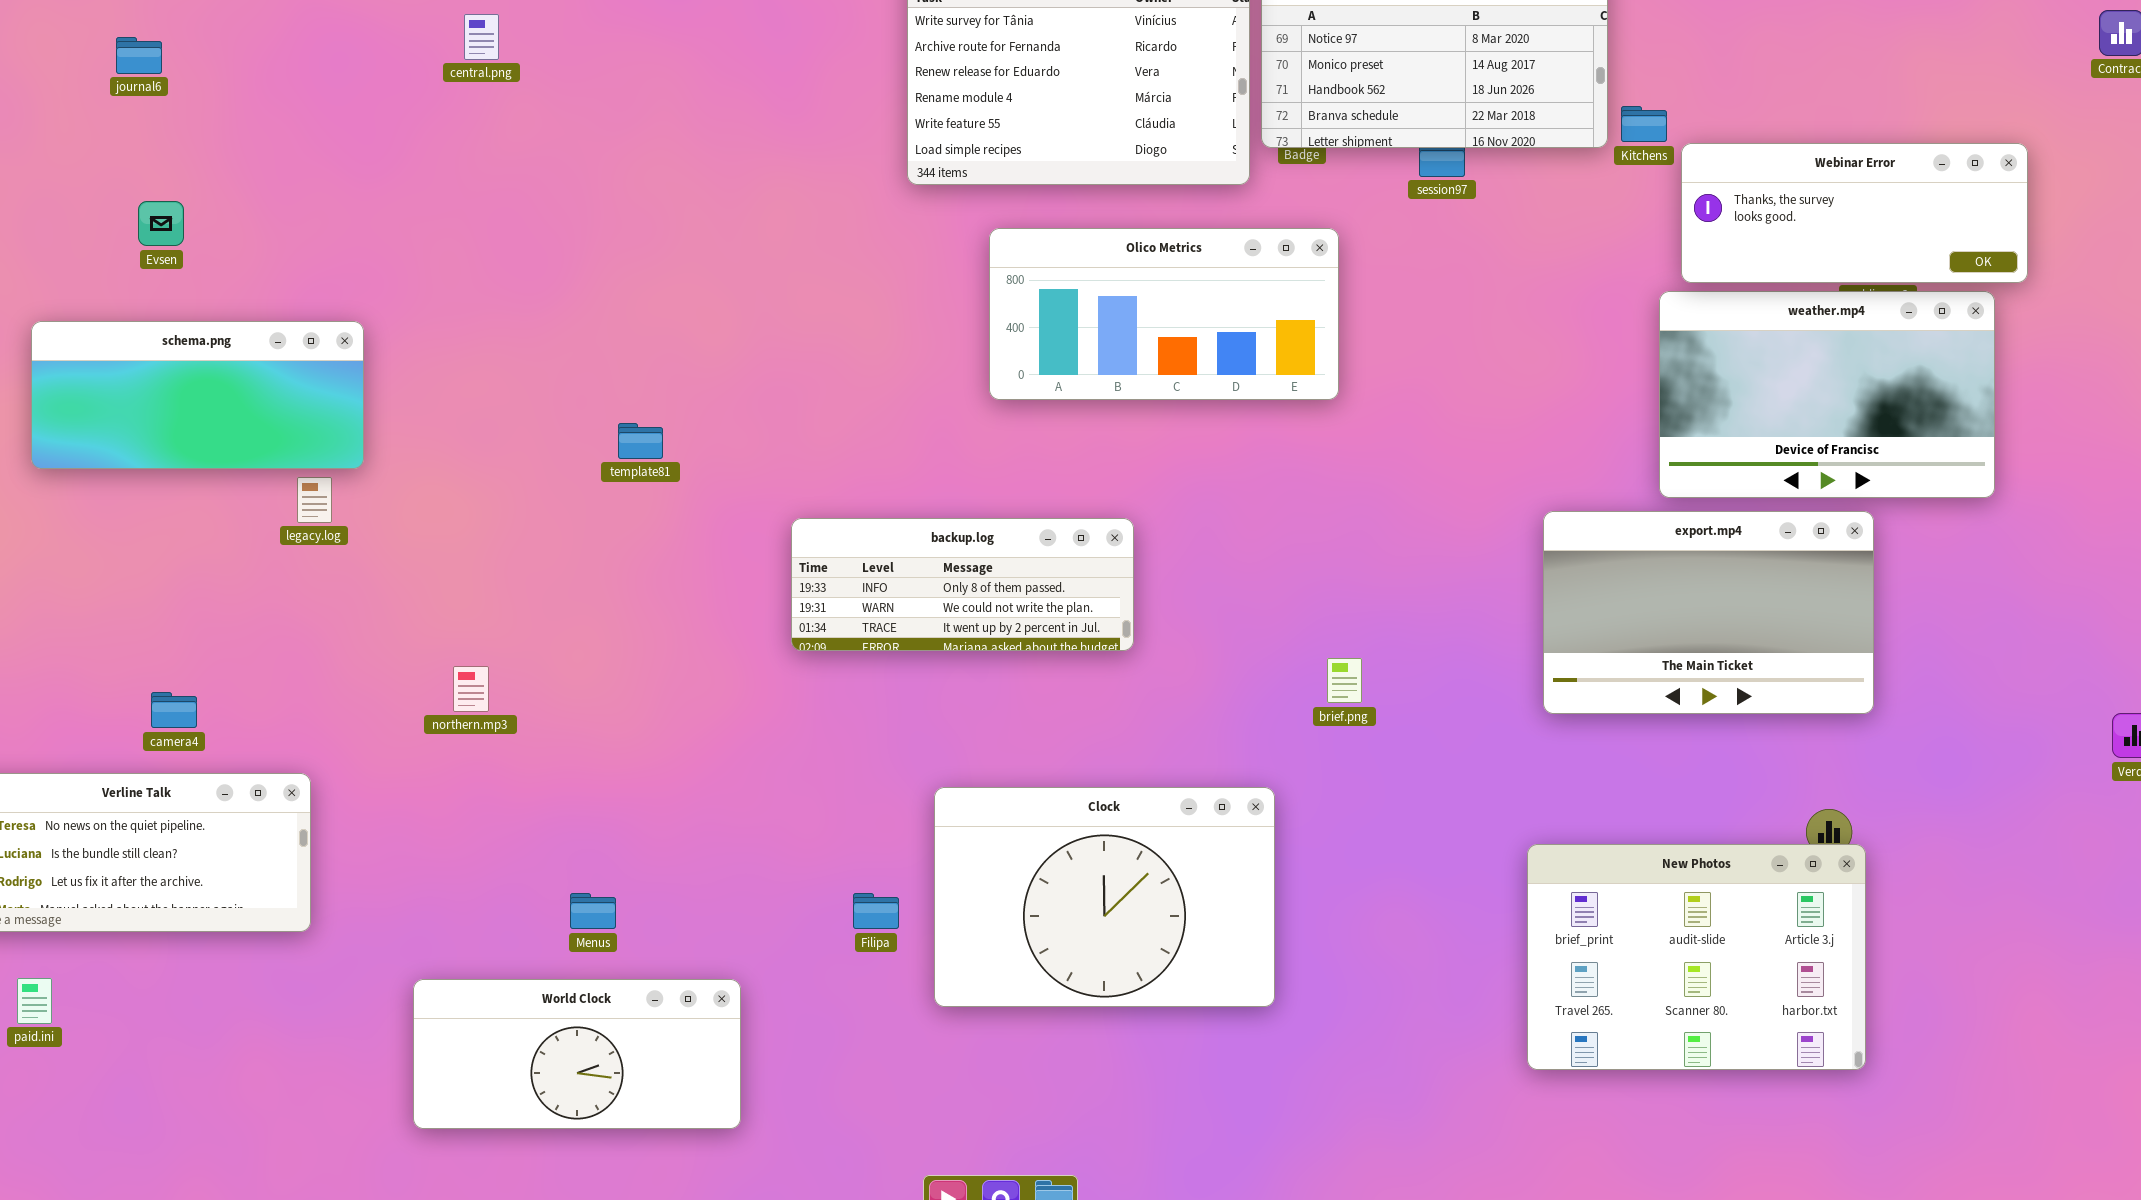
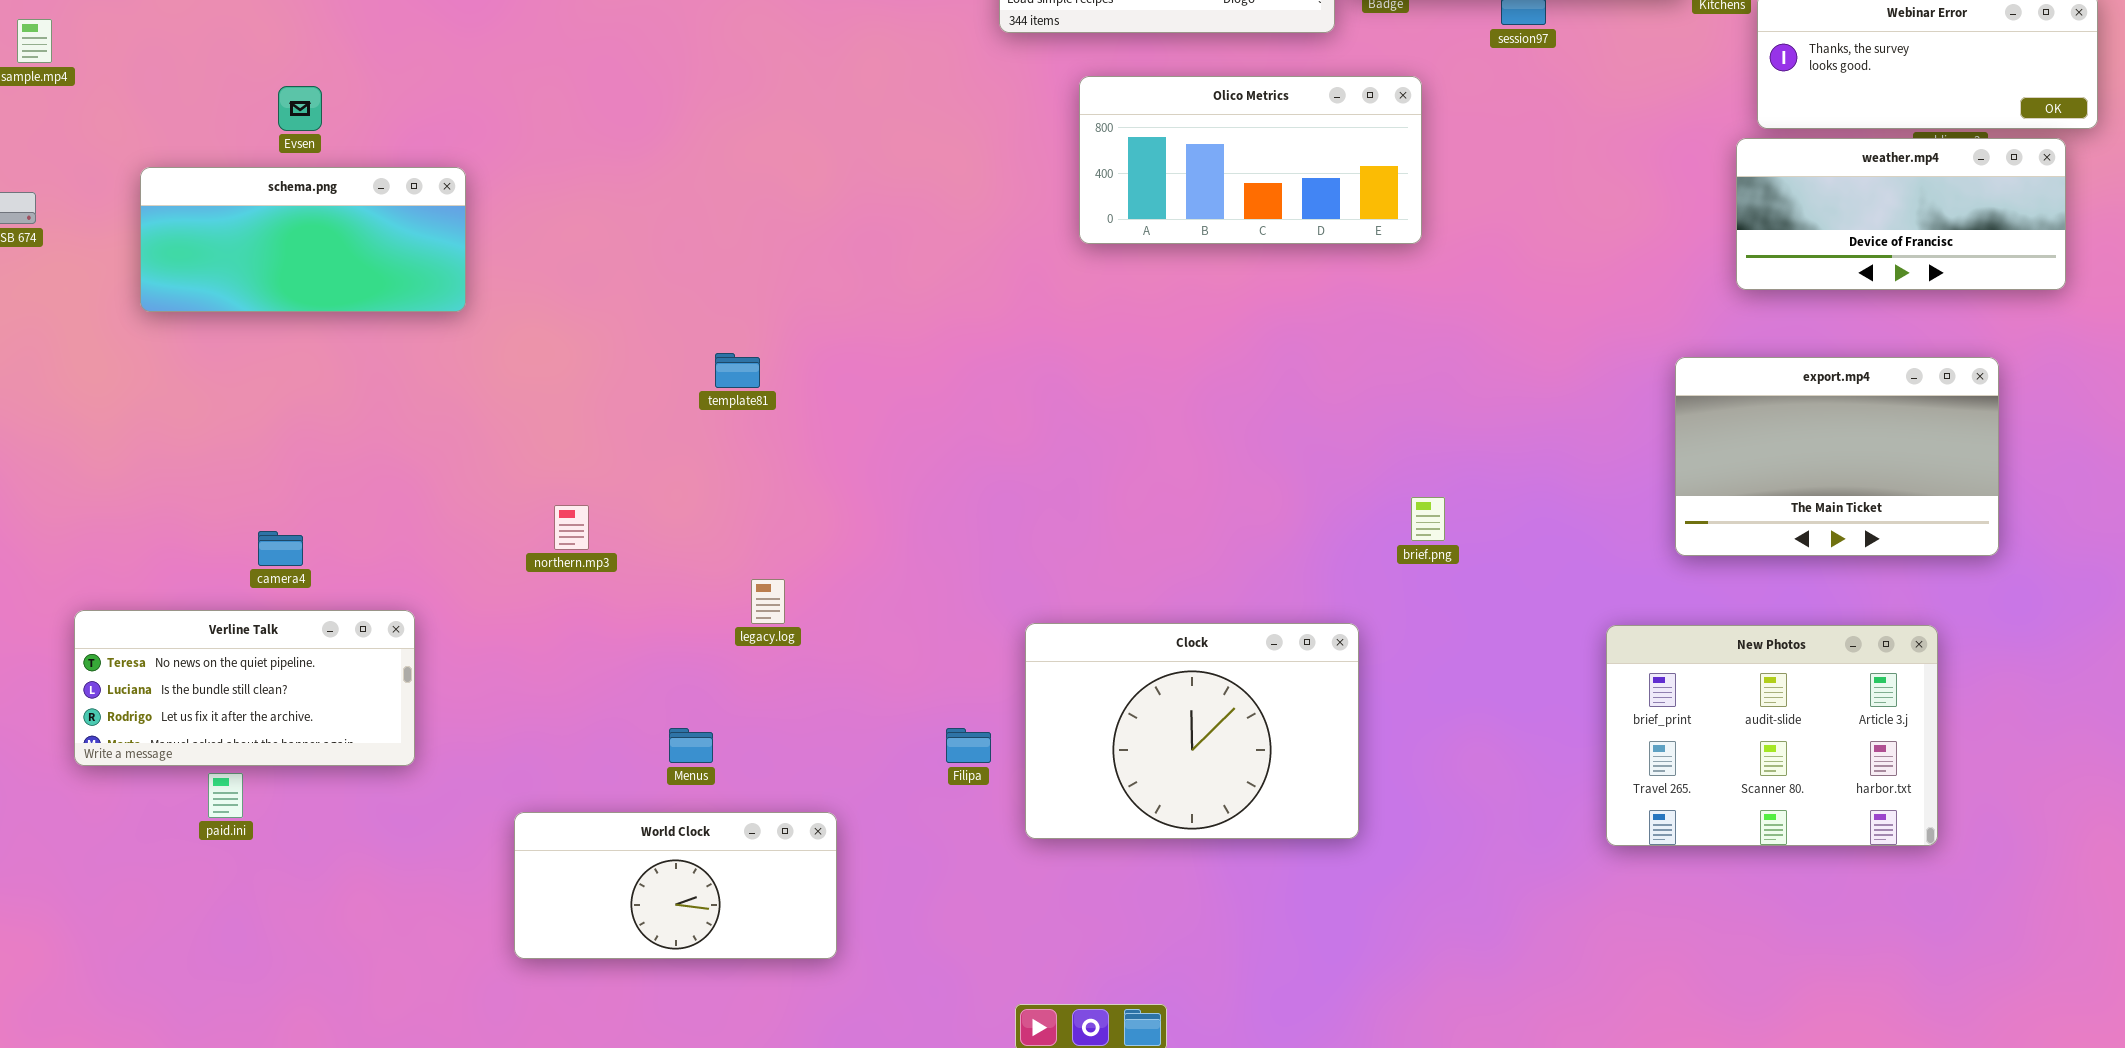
Evsen: [138,201,184,246] -> [278,86,322,131], moved
weather.mp4: [1659,291,1995,498] -> [1736,138,2066,290], resized
template81: [618,423,663,459] -> [715,353,760,388], moved
legacy.log: [297,477,332,523] -> [751,579,785,624], moved
export.mp4: [1543,511,1874,714] -> [1675,357,1999,556], moved
backup.log: [791,518,1134,651] -> none, closed
New Photos: [1527,844,1866,1070] -> [1606,625,1938,846], moved
paid.ini: [17,978,52,1024] -> [208,773,243,818], moved

